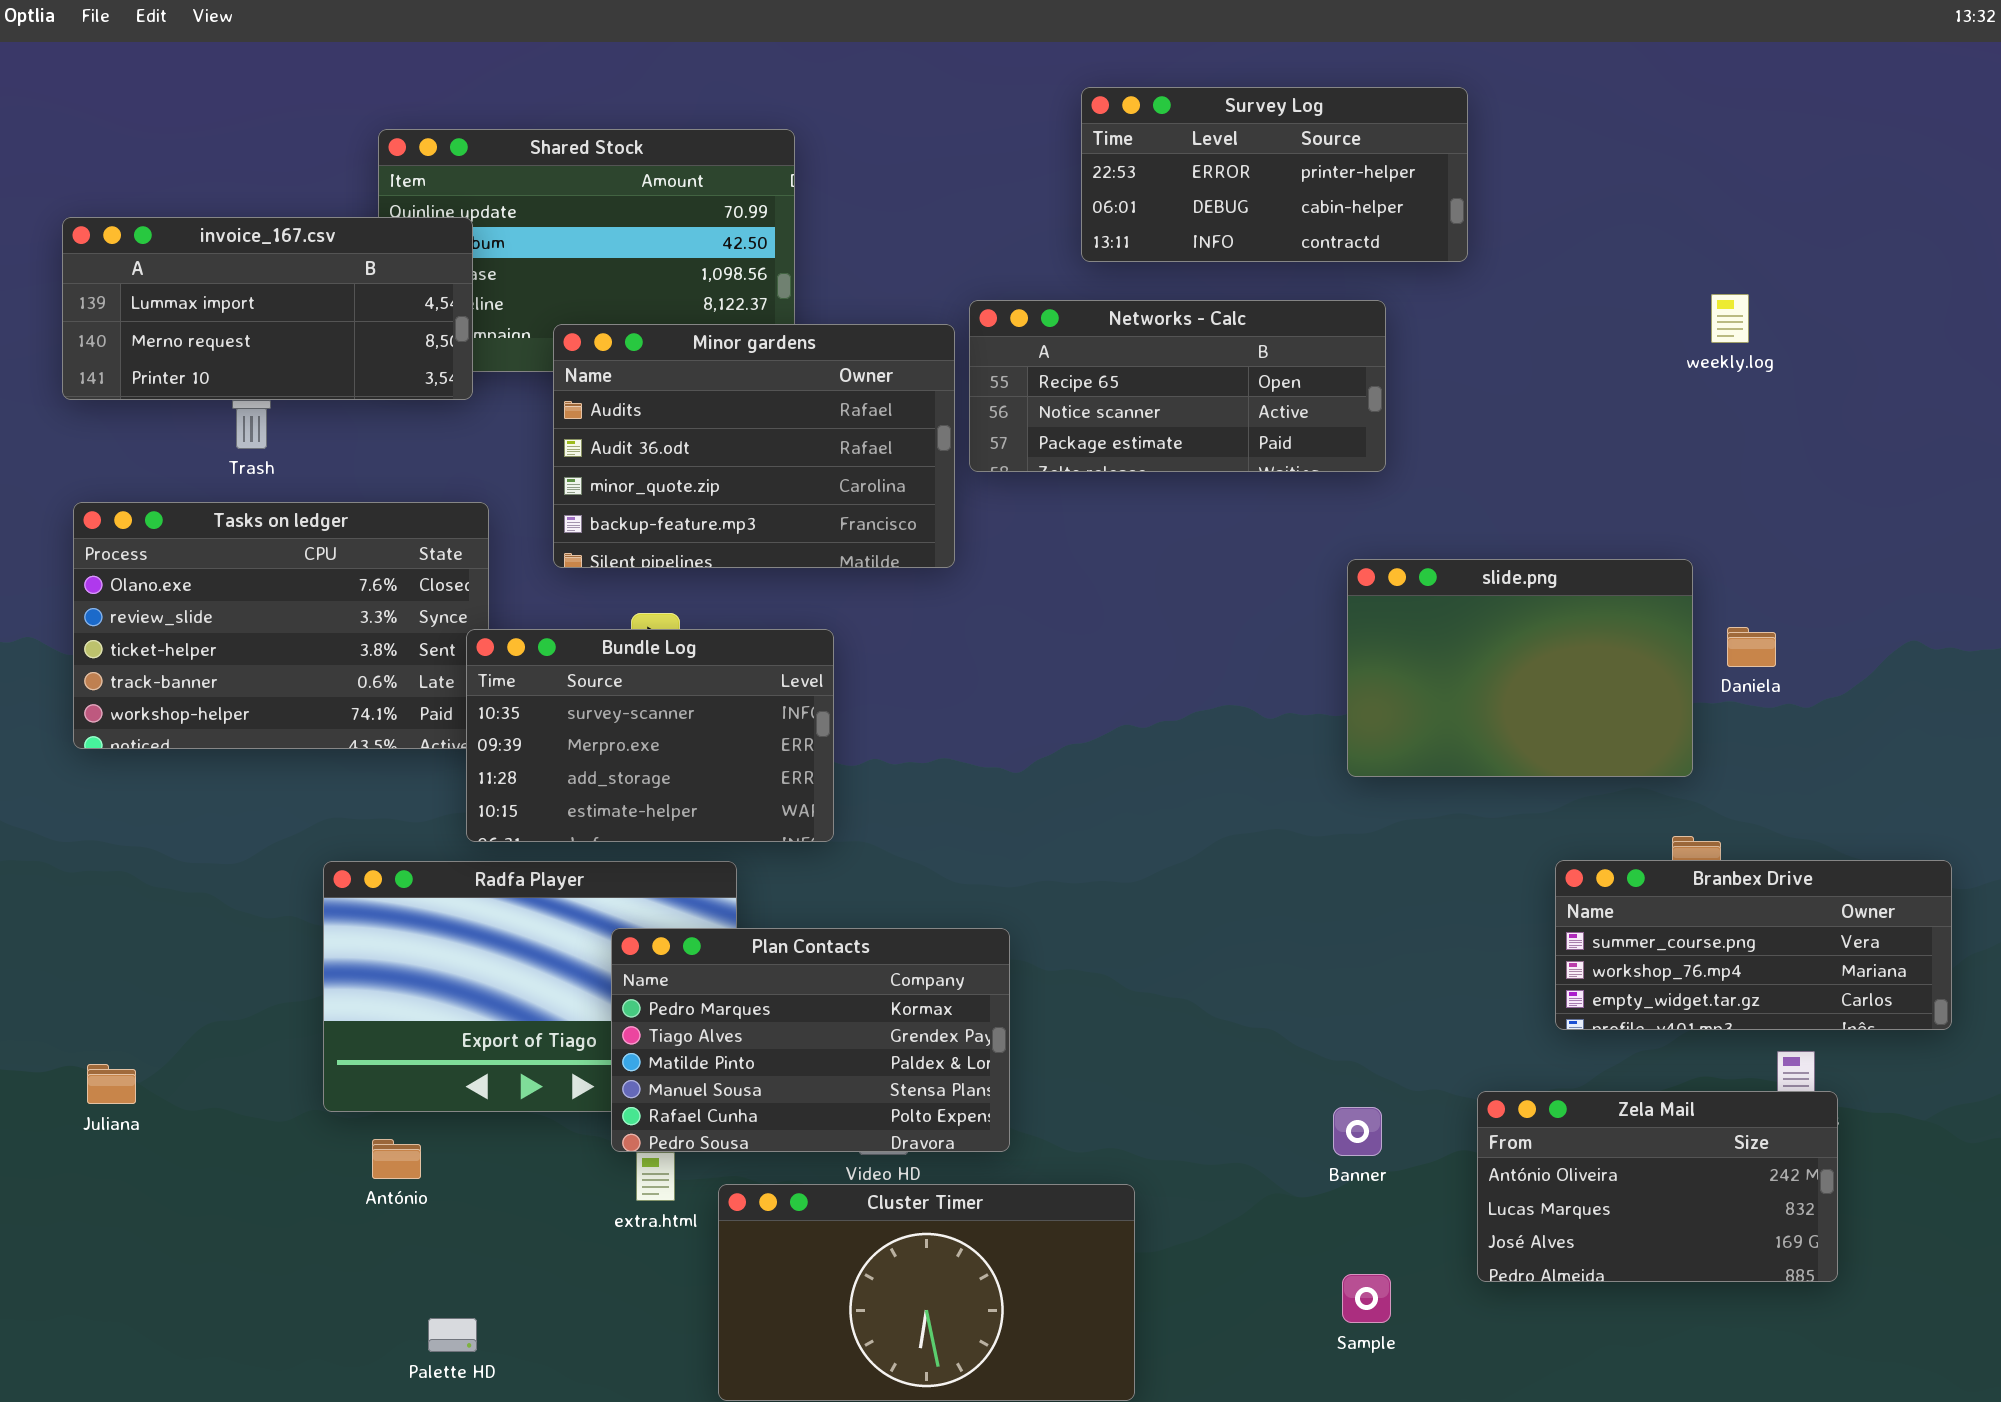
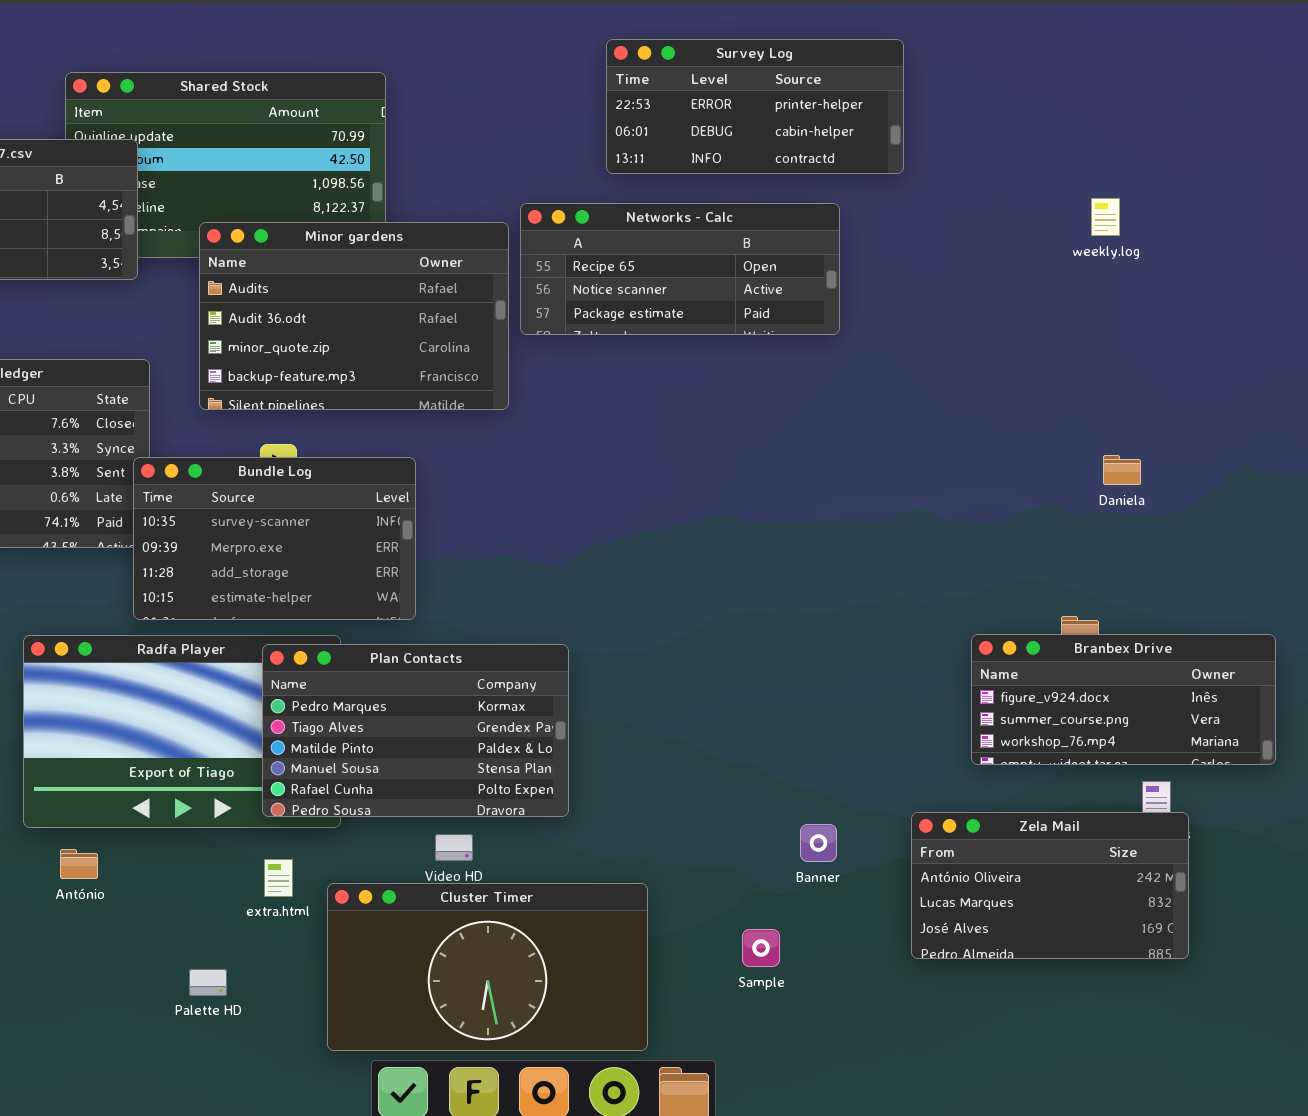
slide.png: [1347,559,1693,777] -> none, closed
Branbex Drive: [1555,860,1952,1030] -> [971,634,1276,765], scrolled up 1 row
Plan Contacts: [611,928,1010,1152] -> [262,644,569,817], moved
Sample: [1342,1274,1391,1323] -> [742,929,780,967], moved
Palette HD: [428,1318,477,1352] -> [189,969,227,996], moved

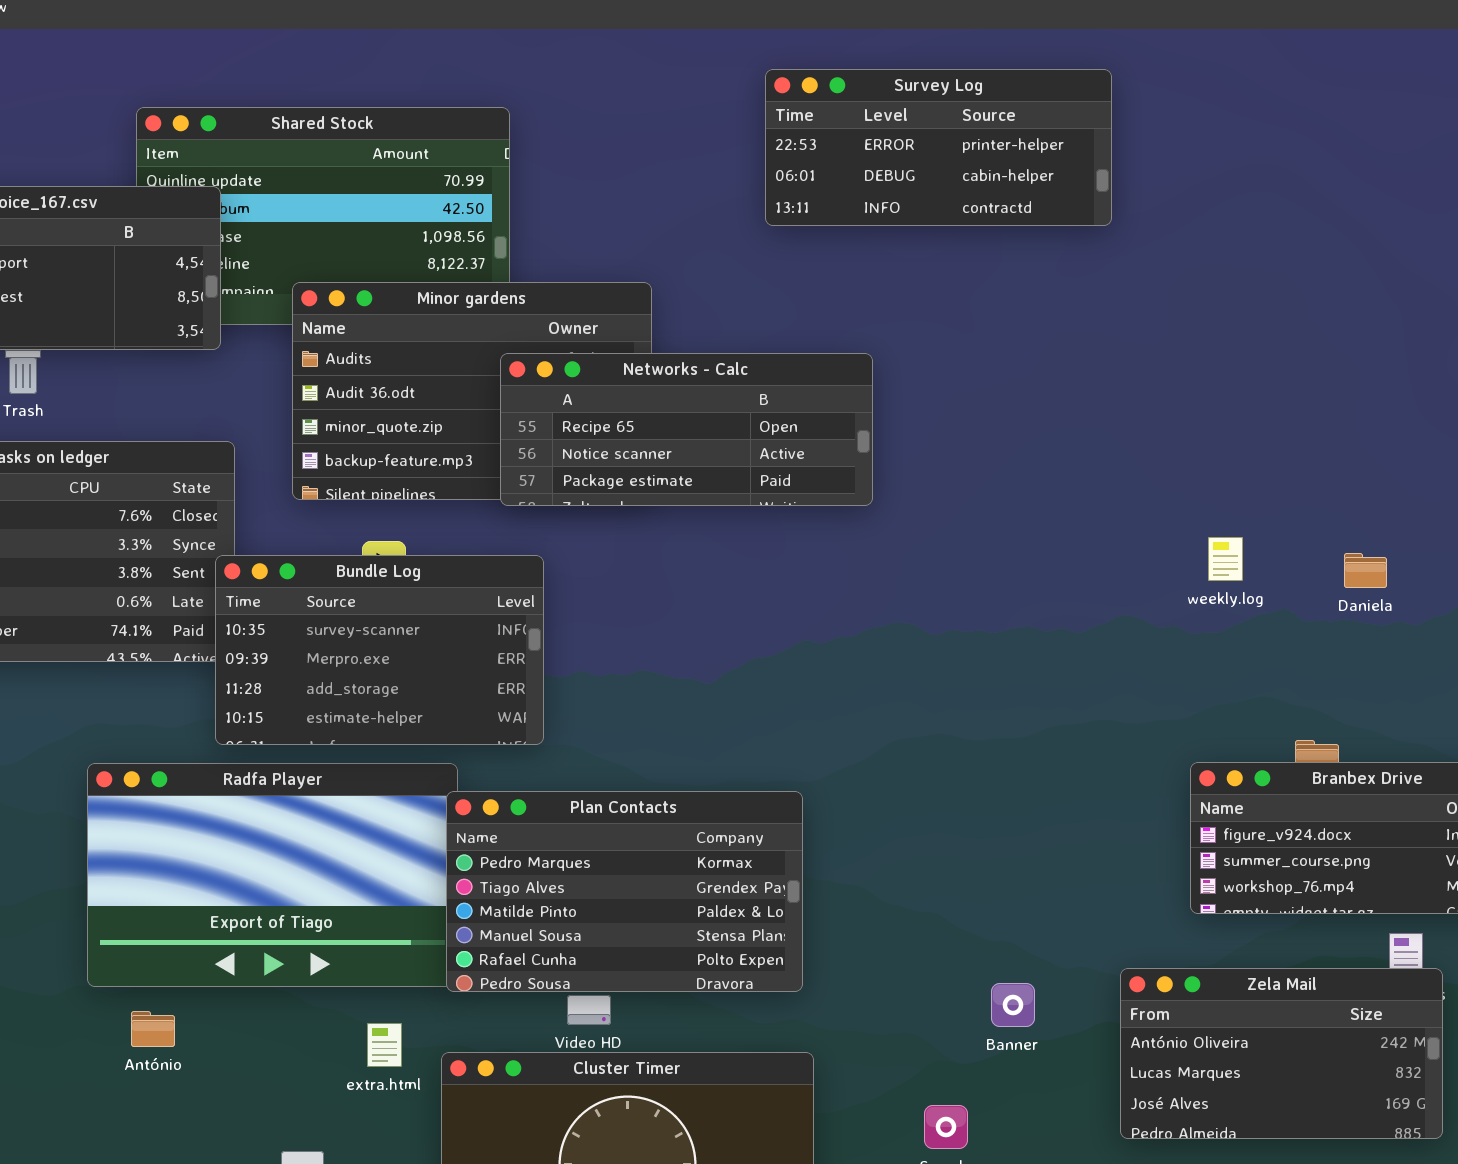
weekly.log: [1091,198,1120,236] -> [1208,537,1243,581], moved
Networks - Calc: [520,203,840,335] -> [500,353,873,506], moved
Plan Contacts: [262,644,569,817] -> [446,791,803,992], moved

